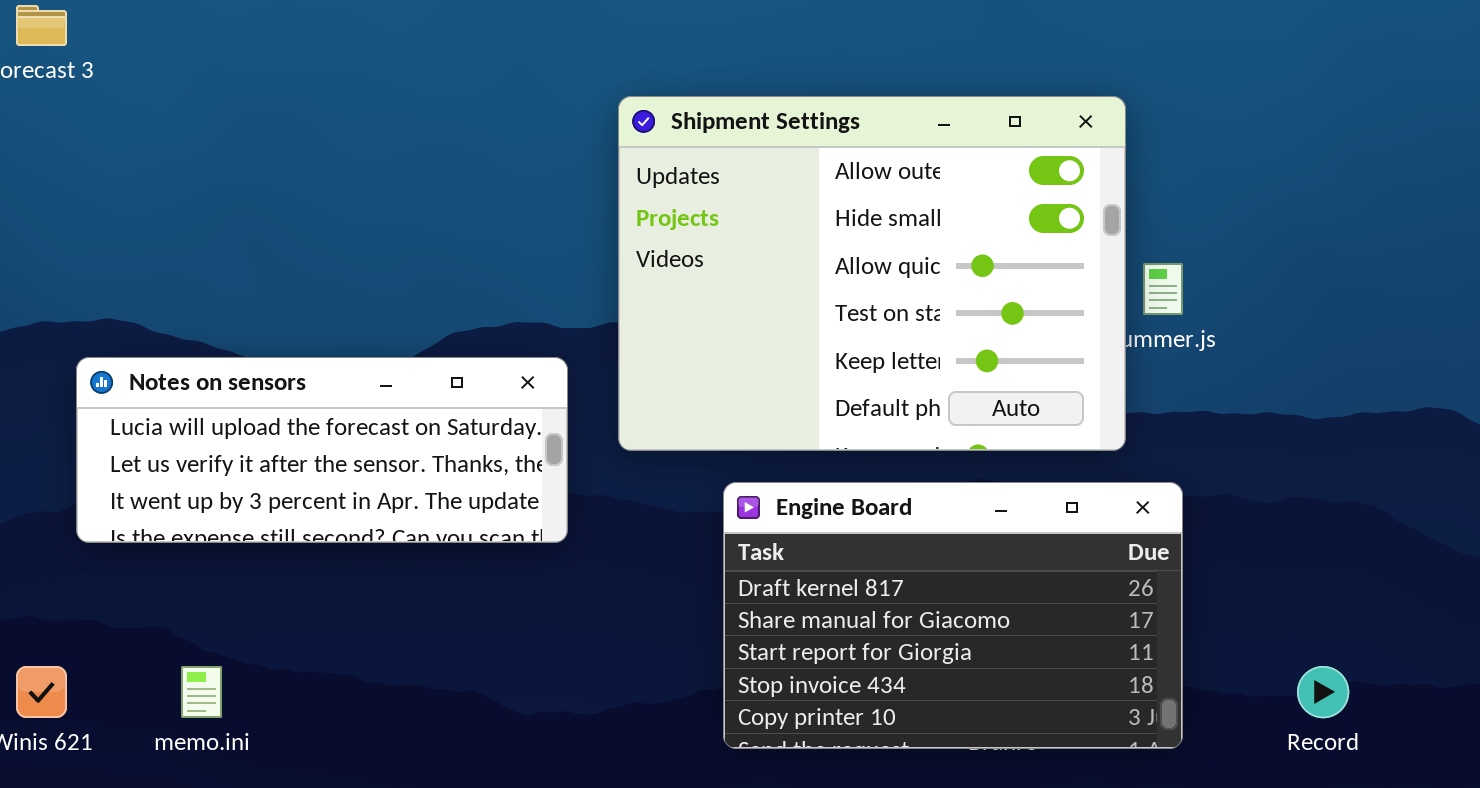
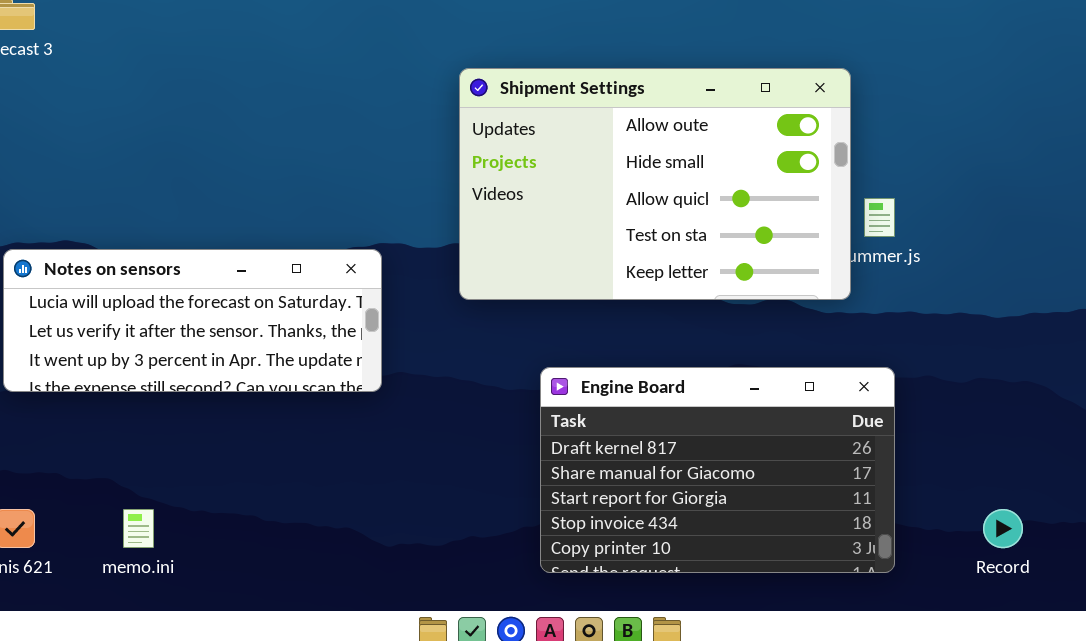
Shipment Settings: [618,96,1126,451] -> [459,68,851,300], resized
Notes on sensors: [76,357,568,543] -> [3,249,382,392], moved

